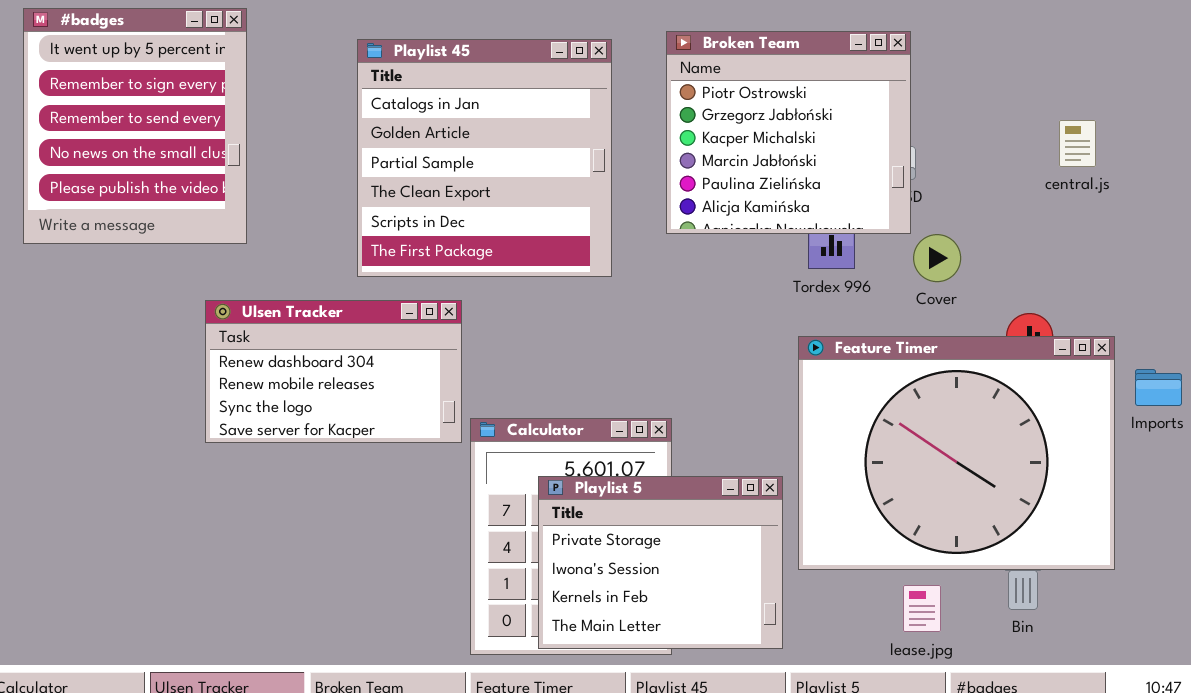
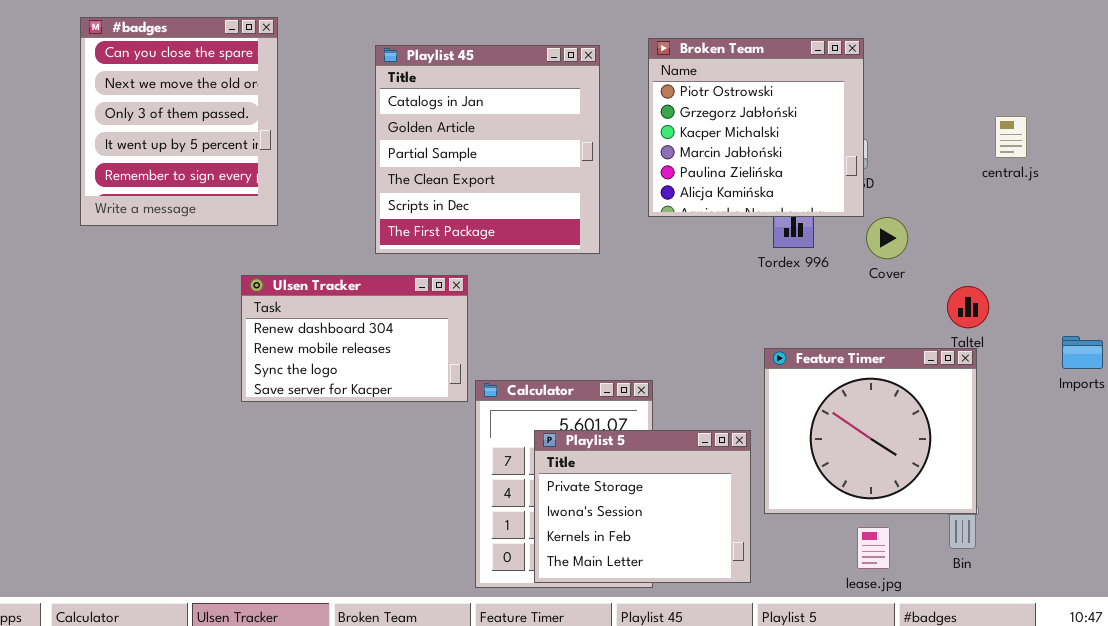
#badges: [23,8,247,244] -> [80,17,278,226], scrolled up 3 rows
Feature Timer: [798,336,1115,570] -> [764,348,977,514], resized

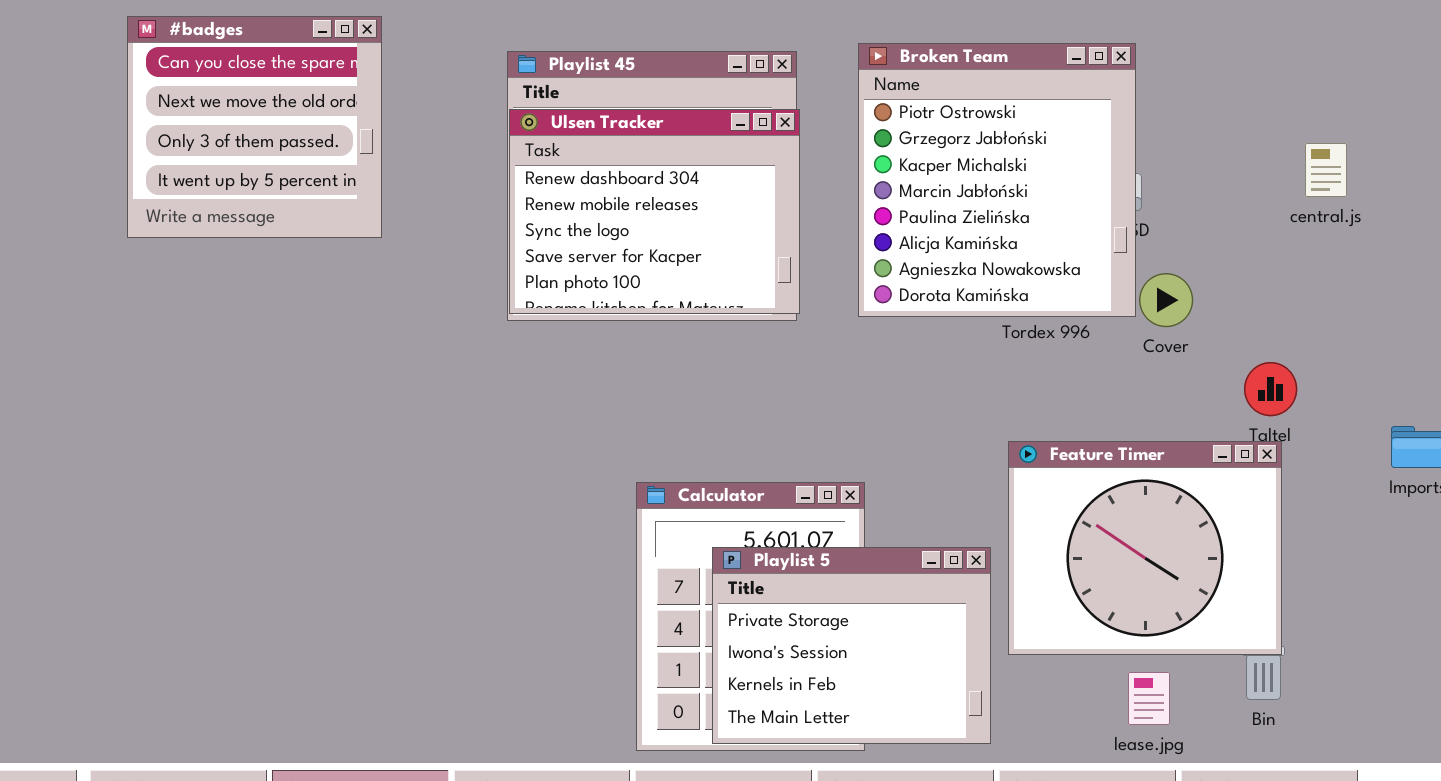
#badges: [80,17,278,226] -> [127,16,382,238], resized
Broken Team: [648,38,864,217] -> [858,43,1136,317], resized
Ulsen Tracker: [241,275,468,402] -> [509,109,800,314], moved, resized

